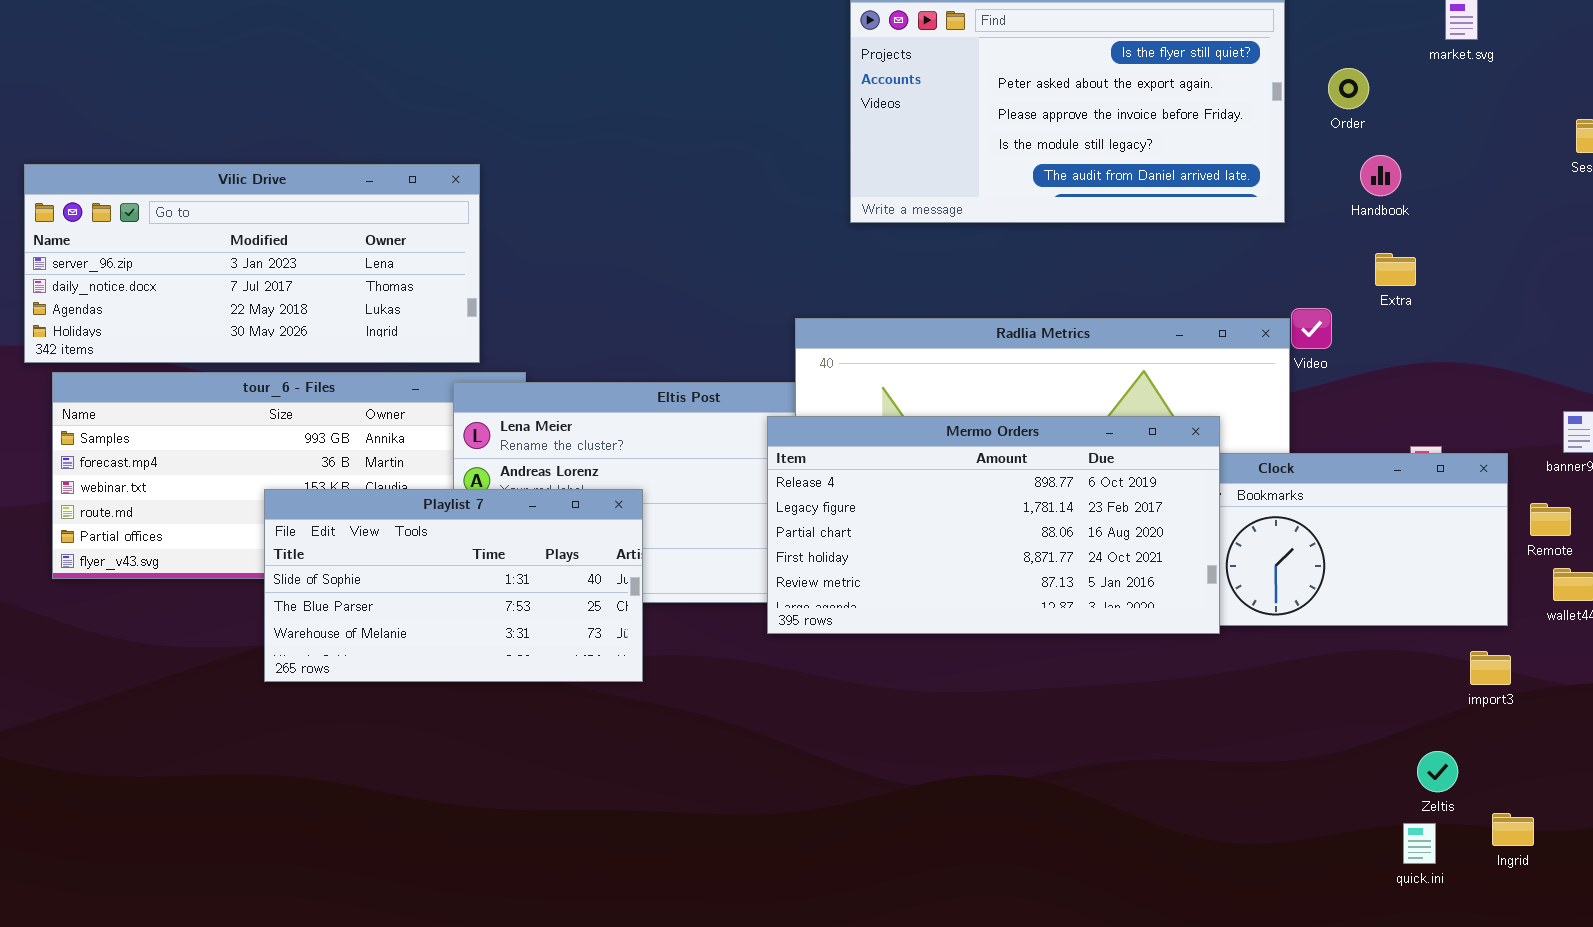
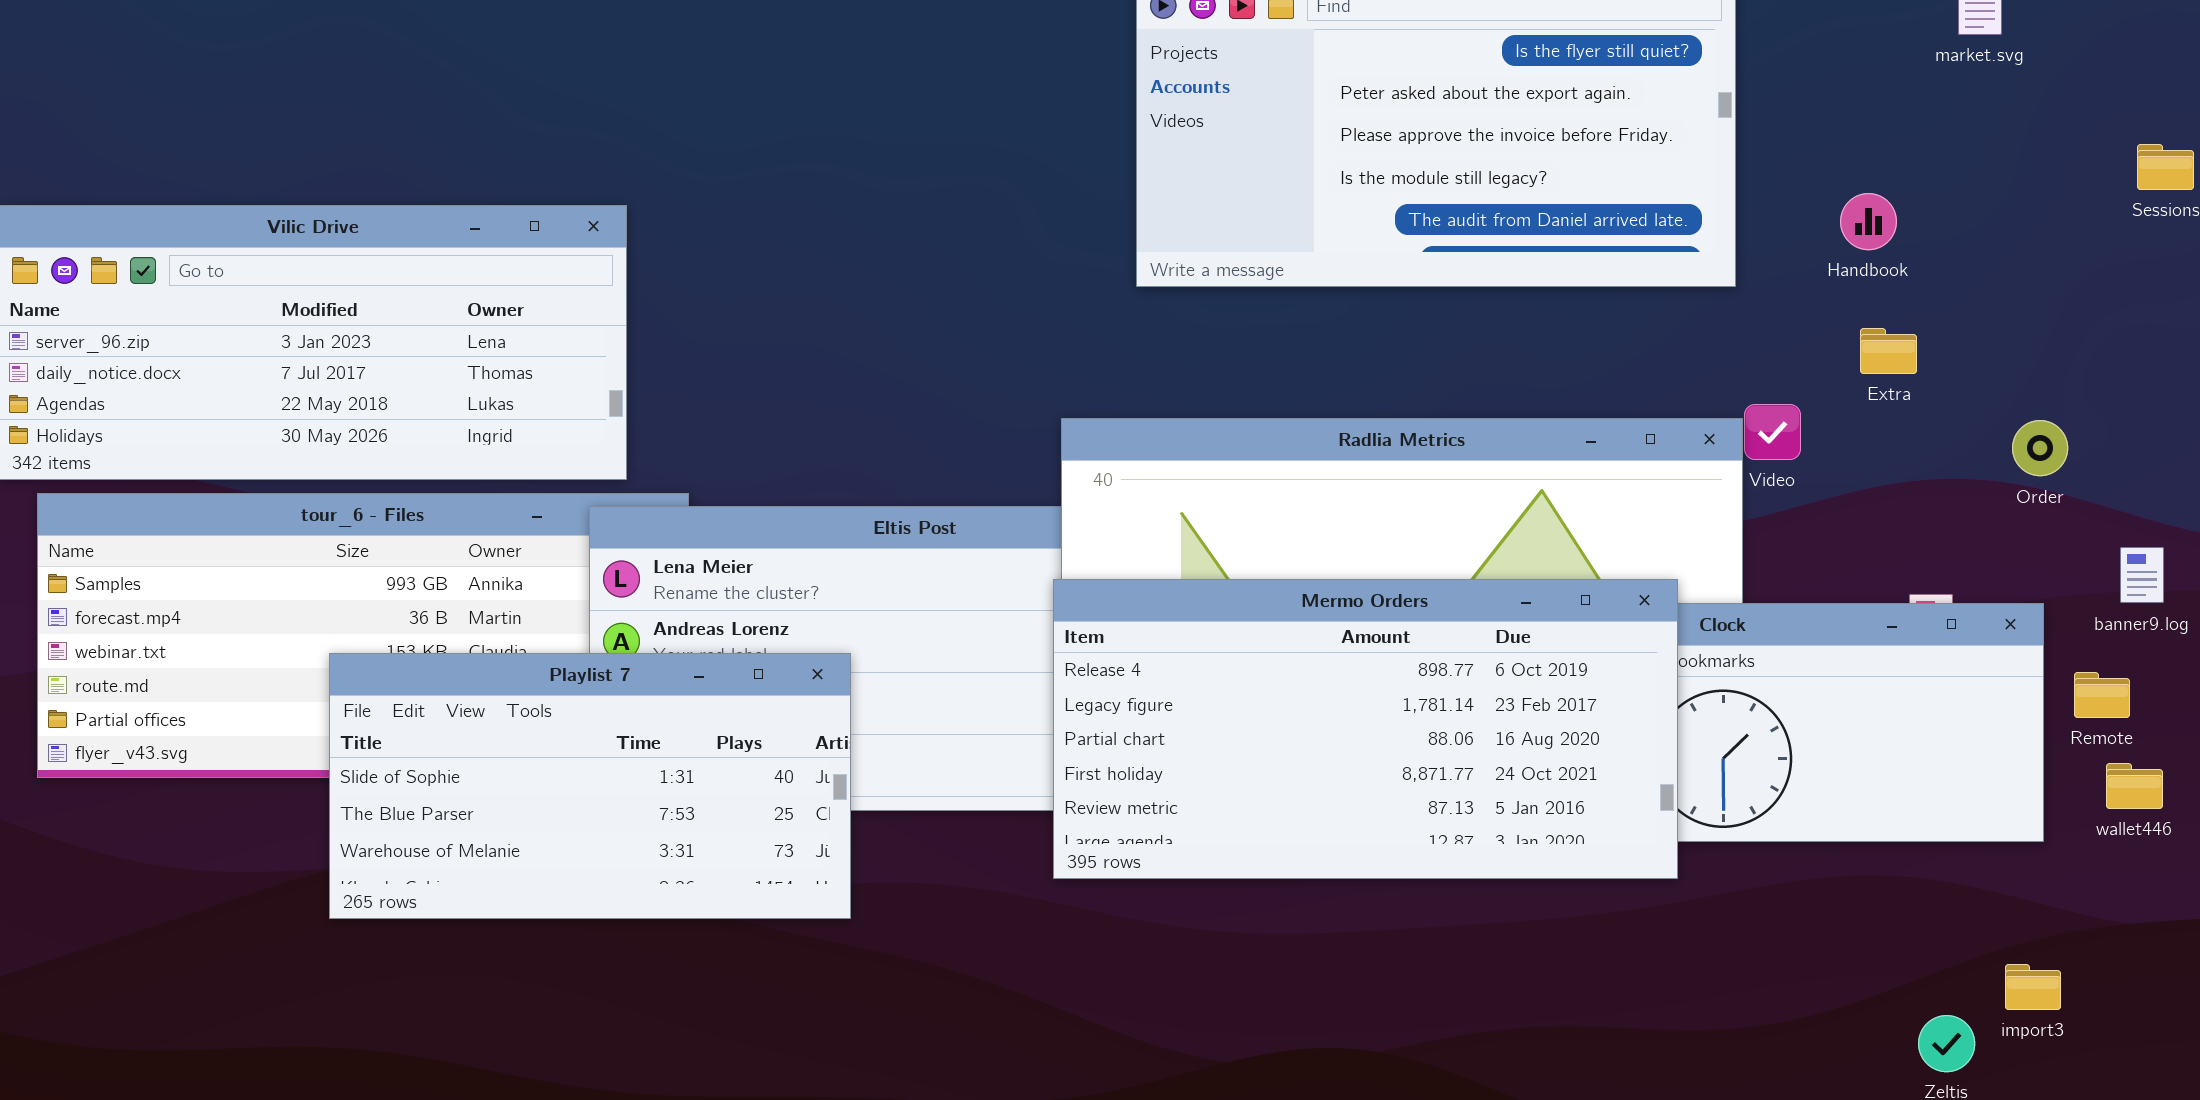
Order: [1328,68,1369,109] -> [2012,420,2068,476], moved
Mermo Orders: [767,416,1220,634] -> [1053,579,1678,879], moved
import3: [1470,651,1511,685] -> [2005,964,2061,1010], moved

